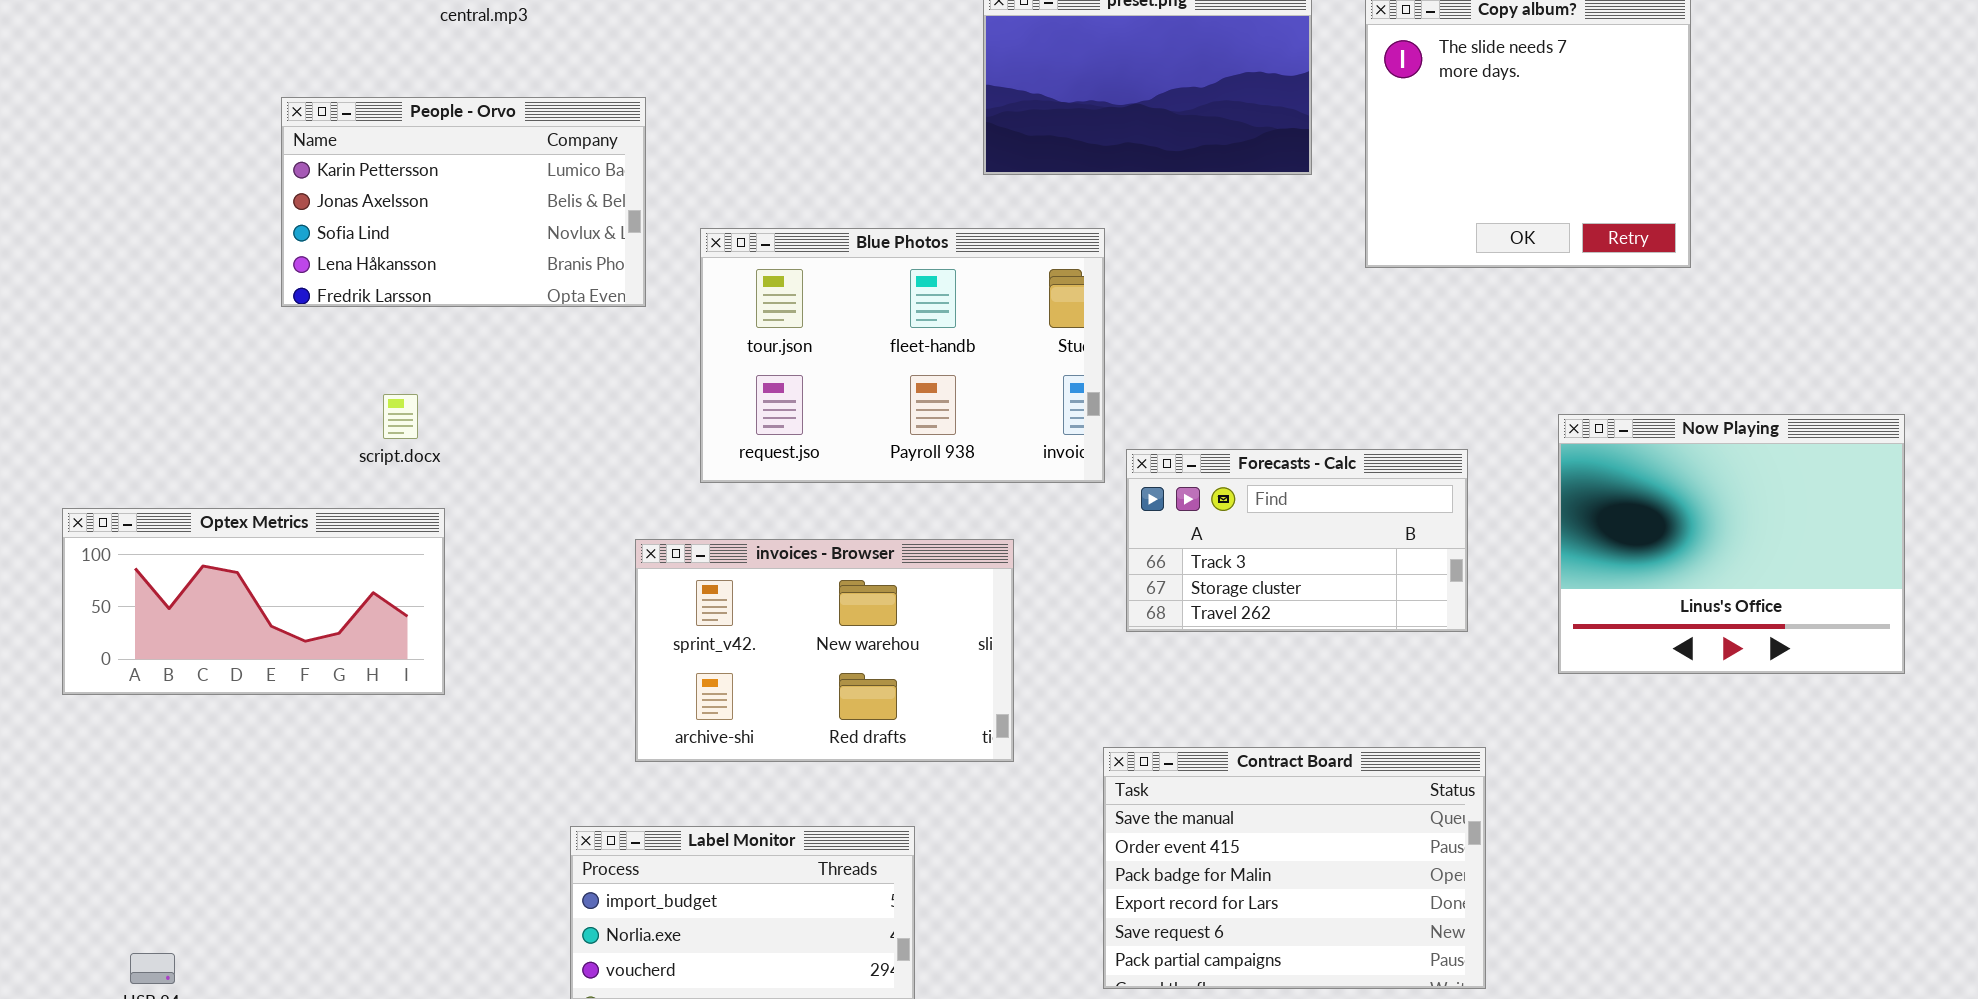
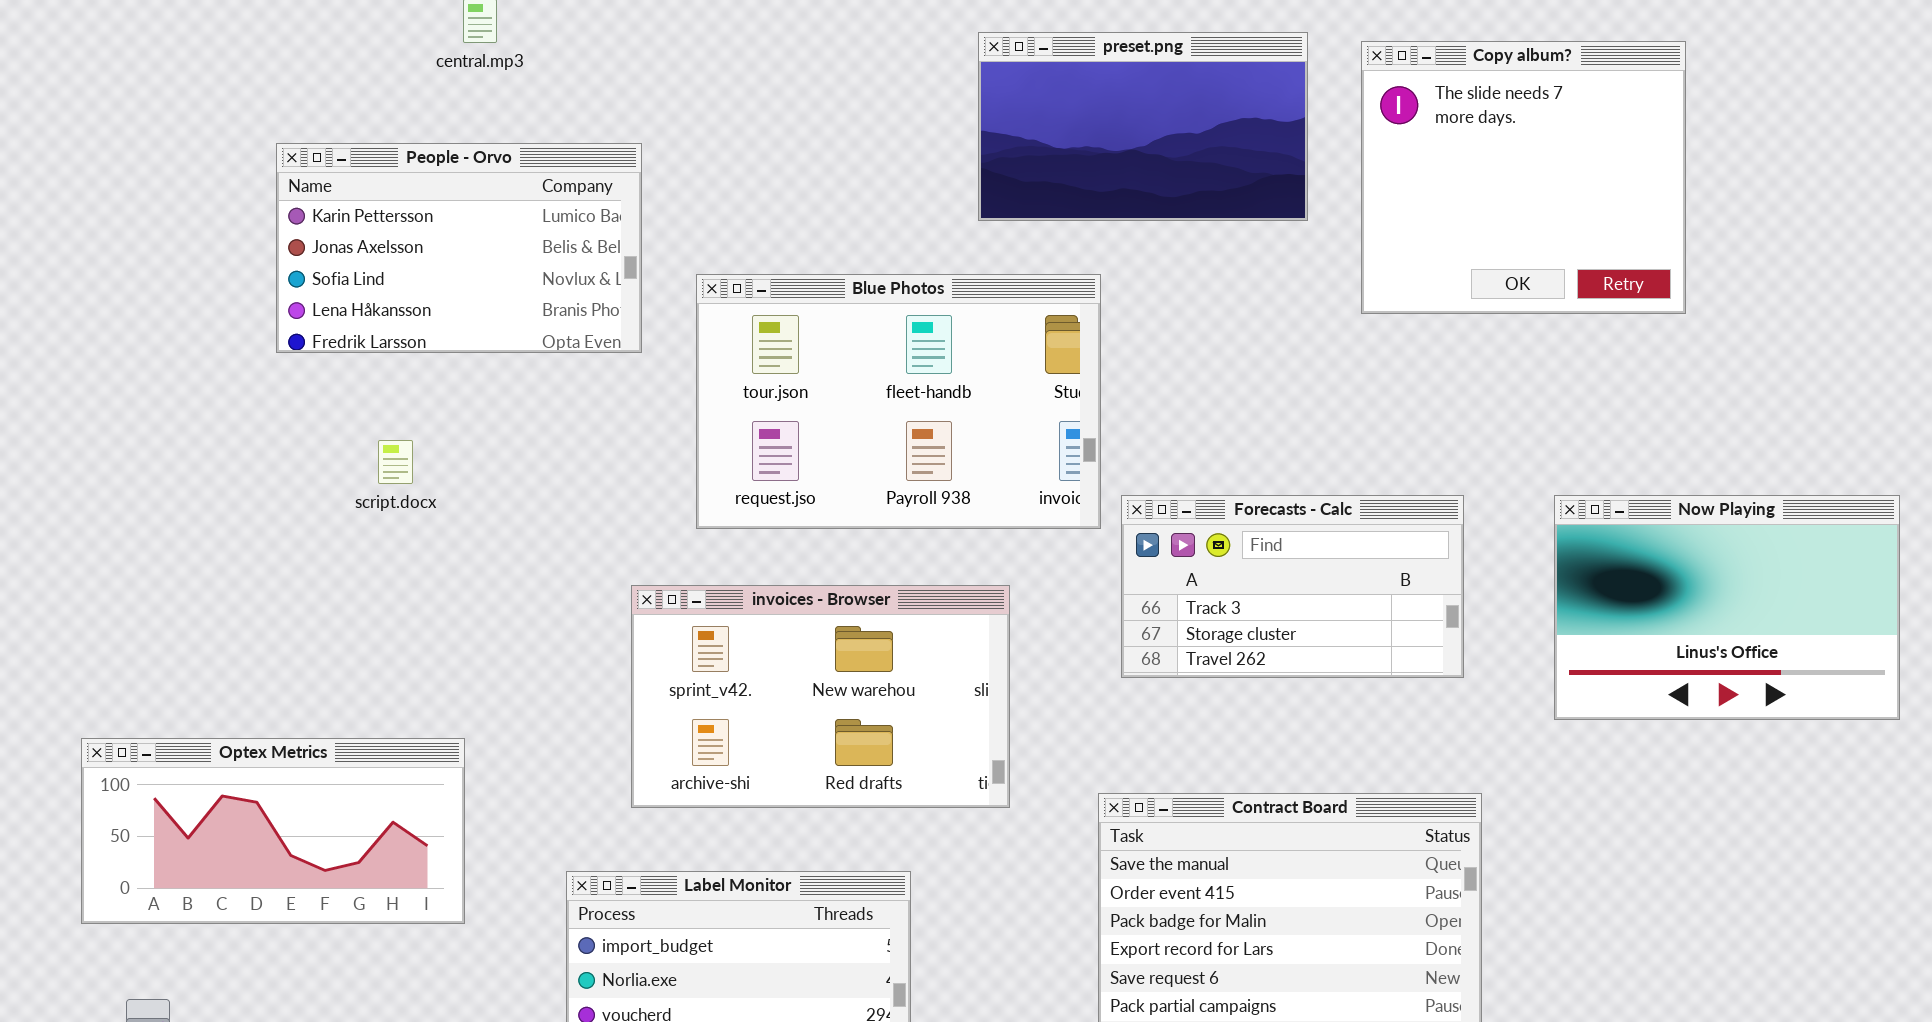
Now Playing: [1558,414,1905,674] -> [1554,495,1900,720], resized
Optex Metrics: [62,508,445,695] -> [81,738,465,924], moved

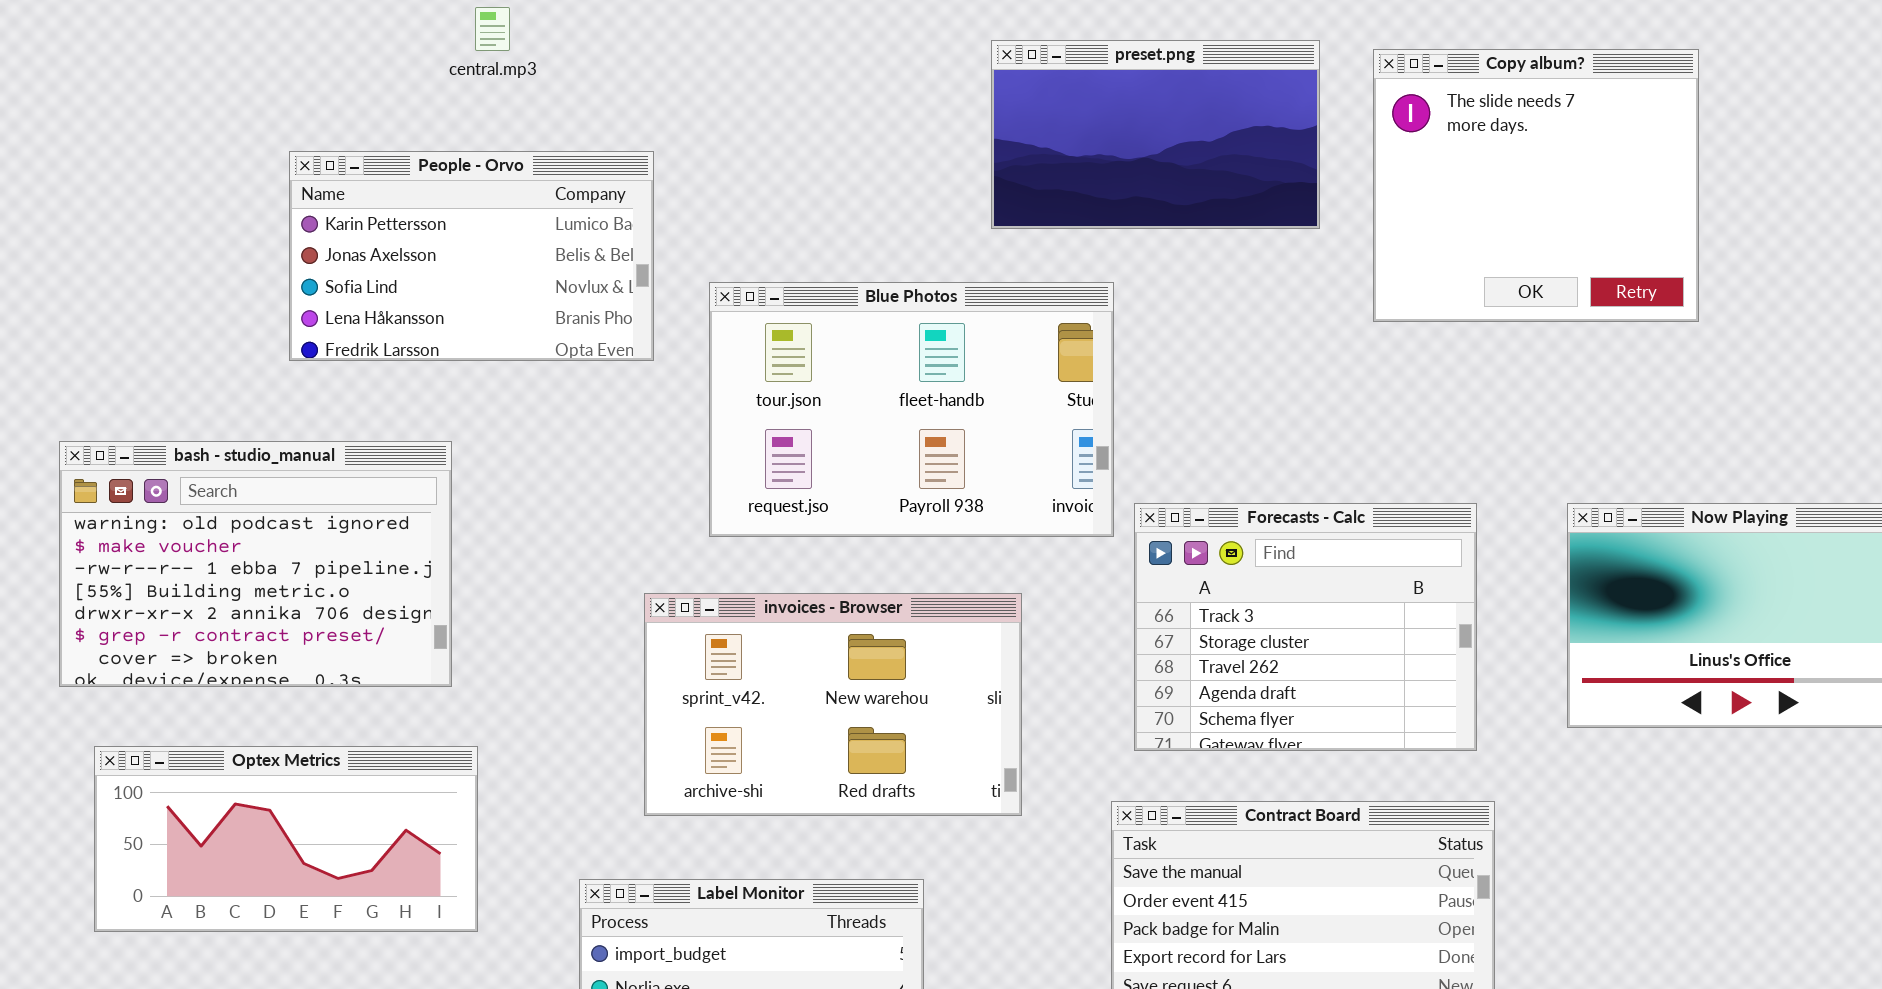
bash - studio_manual: none -> [59,441,452,687], opened
Forecasts - Calc: [1121,495,1464,678] -> [1134,503,1477,751], resized

